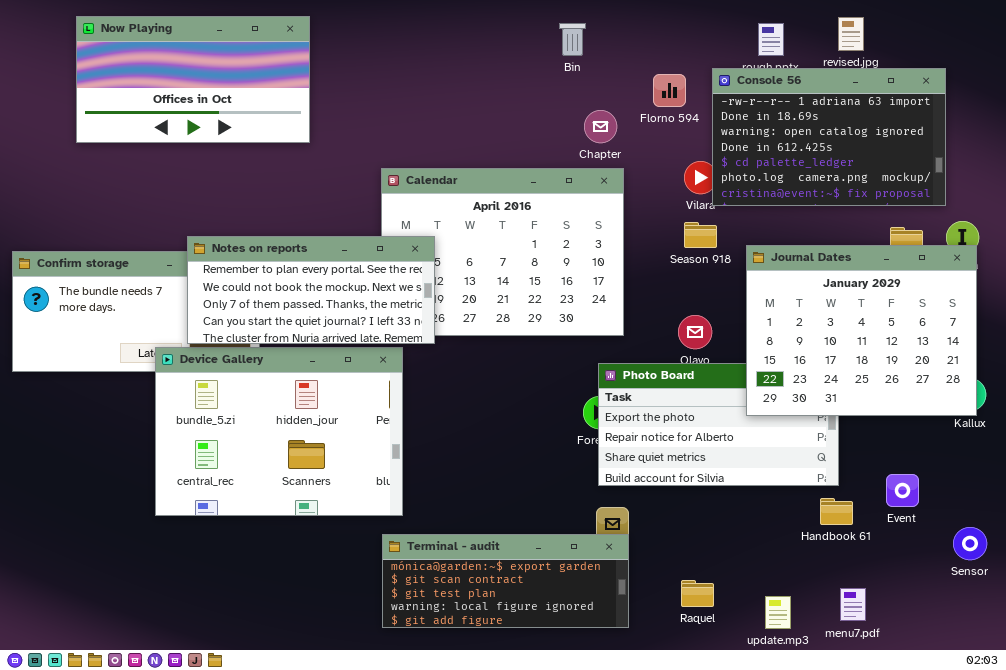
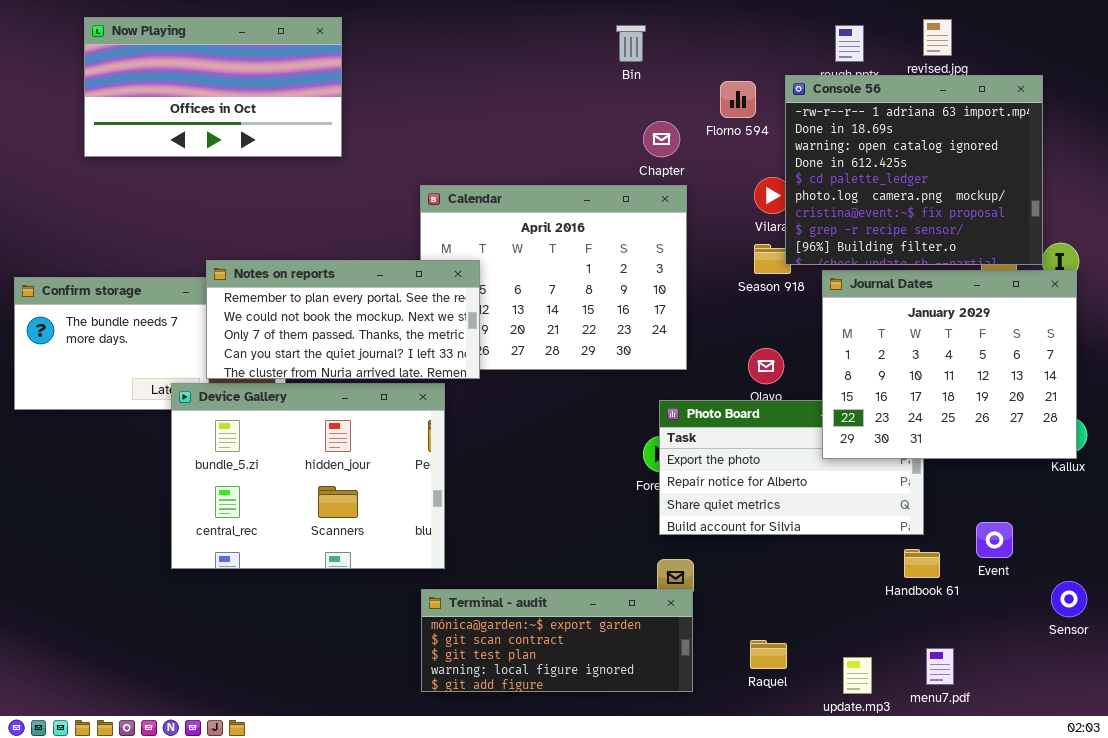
Console 56: [712,68,946,206] -> [785,75,1043,265], resized

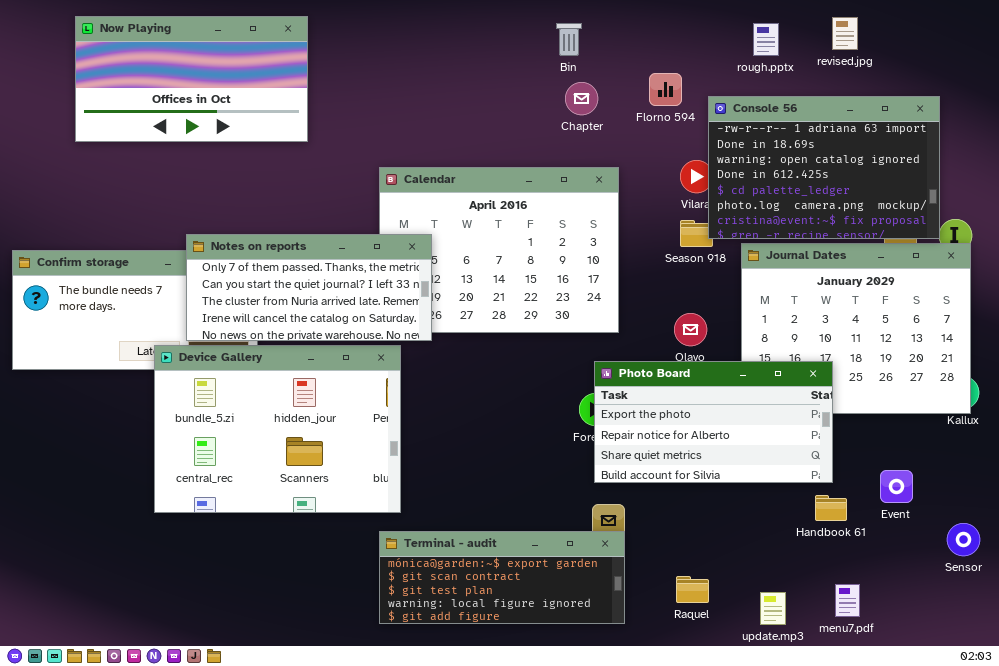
Console 56: [785,75,1043,265] -> [708,96,940,239], resized
Chapter: [643,121,680,157] -> [565,82,598,115], moved
Notes on reports: [206,260,480,379] -> [186,234,432,341], scrolled down 2 rows
Photo Board: [659,400,924,535] -> [594,361,833,483], raised

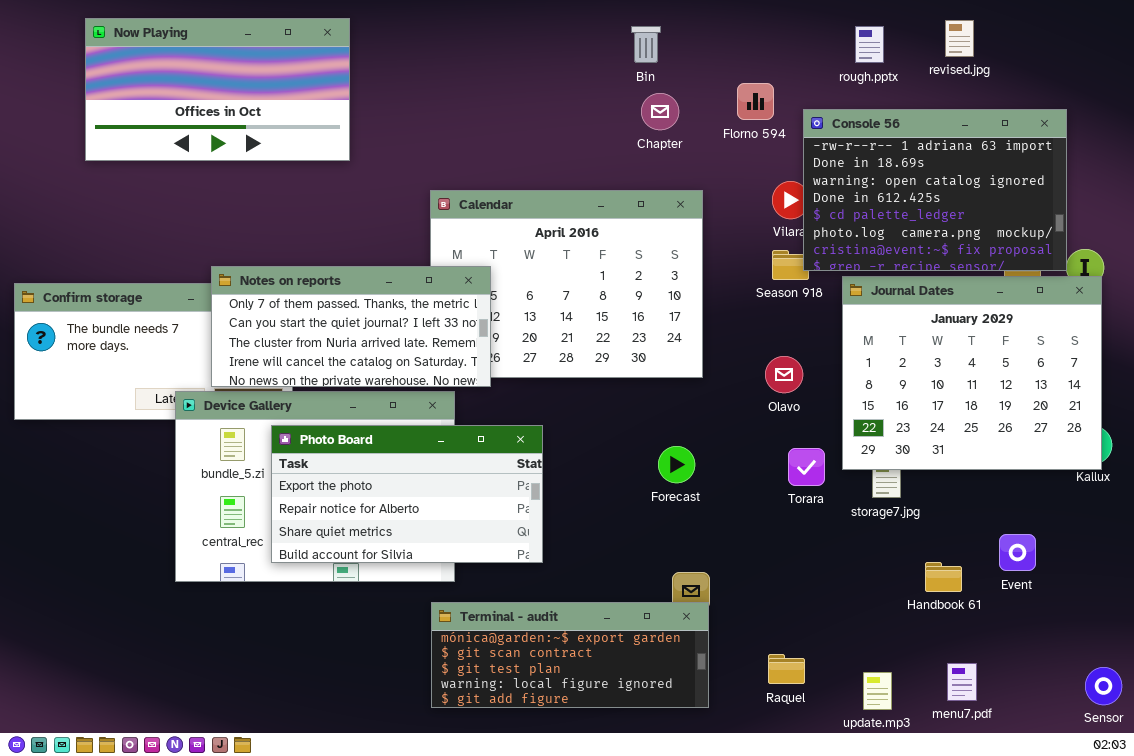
Photo Board: [594,361,833,483] -> [271,425,543,563], moved
Sensor: [947,523,980,556] -> [1085,667,1122,705], moved

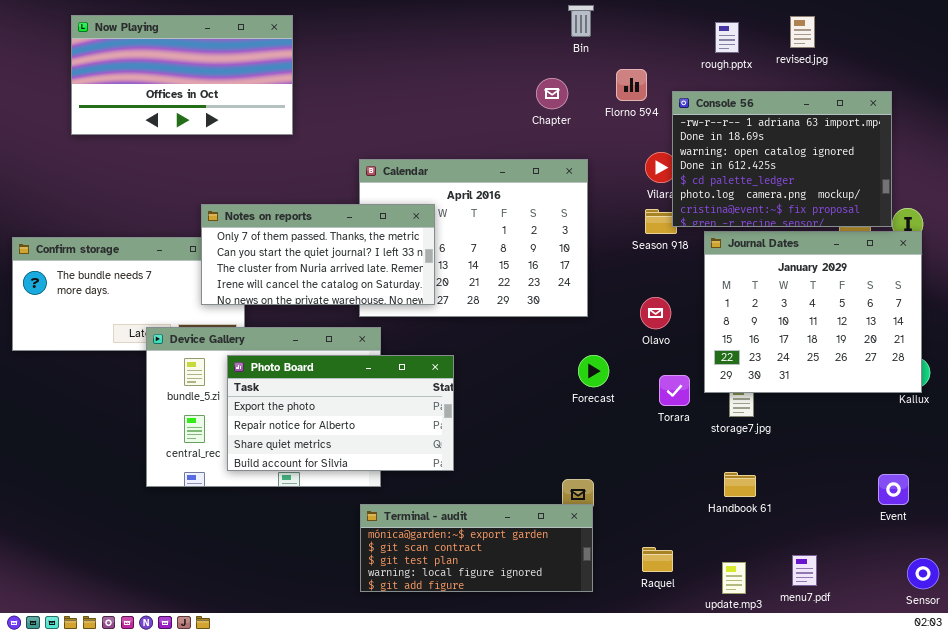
Bin: [631,26,661,63] -> [568,5,594,37], moved
Notes on reports: [211,266,491,387] -> [201,204,435,305], moved
Forecast: [658,446,695,483] -> [578,355,609,387], moved
Event: [999,534,1036,571] -> [878,474,909,505], moved
Handbook 61: [925,562,962,592] -> [724,472,756,497], moved

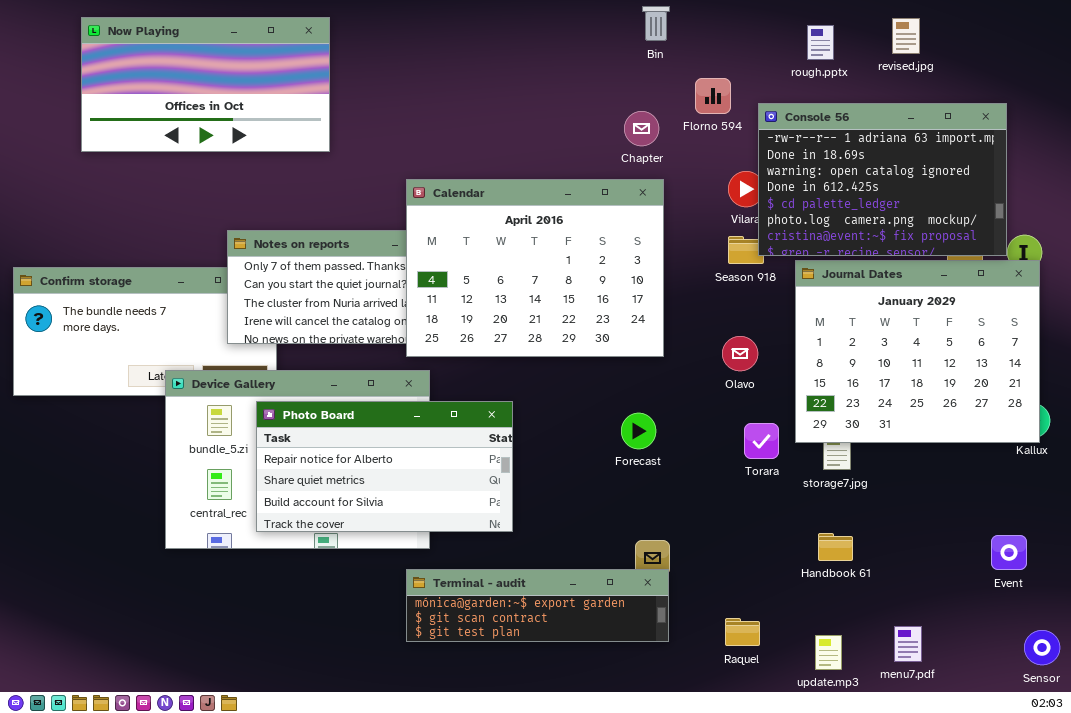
Chapter: [536,78,568,109] -> [624,111,659,146], moved
Calendar: [359,159,588,317] -> [406,179,664,357], raised
Photo Board: [227,355,454,471] -> [256,401,513,532], scrolled down 1 row
Forecast: [578,355,609,387] -> [621,413,656,449], moved
Terminal - audit: [360,504,593,592] -> [406,569,669,642], resized

